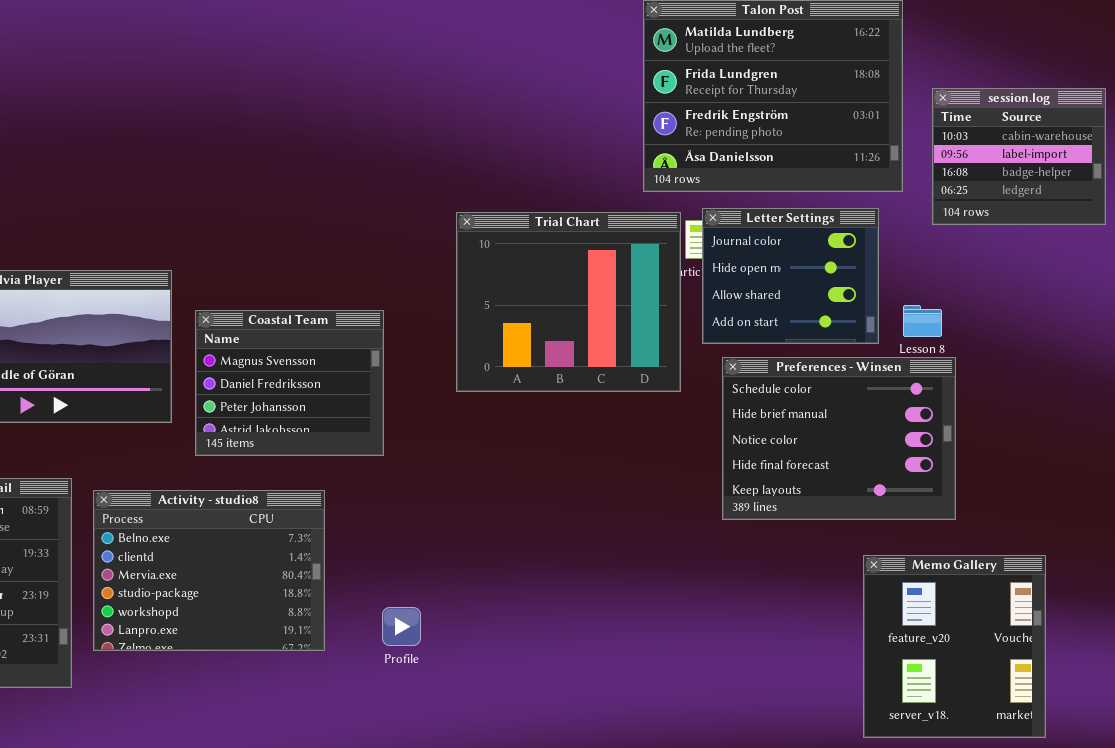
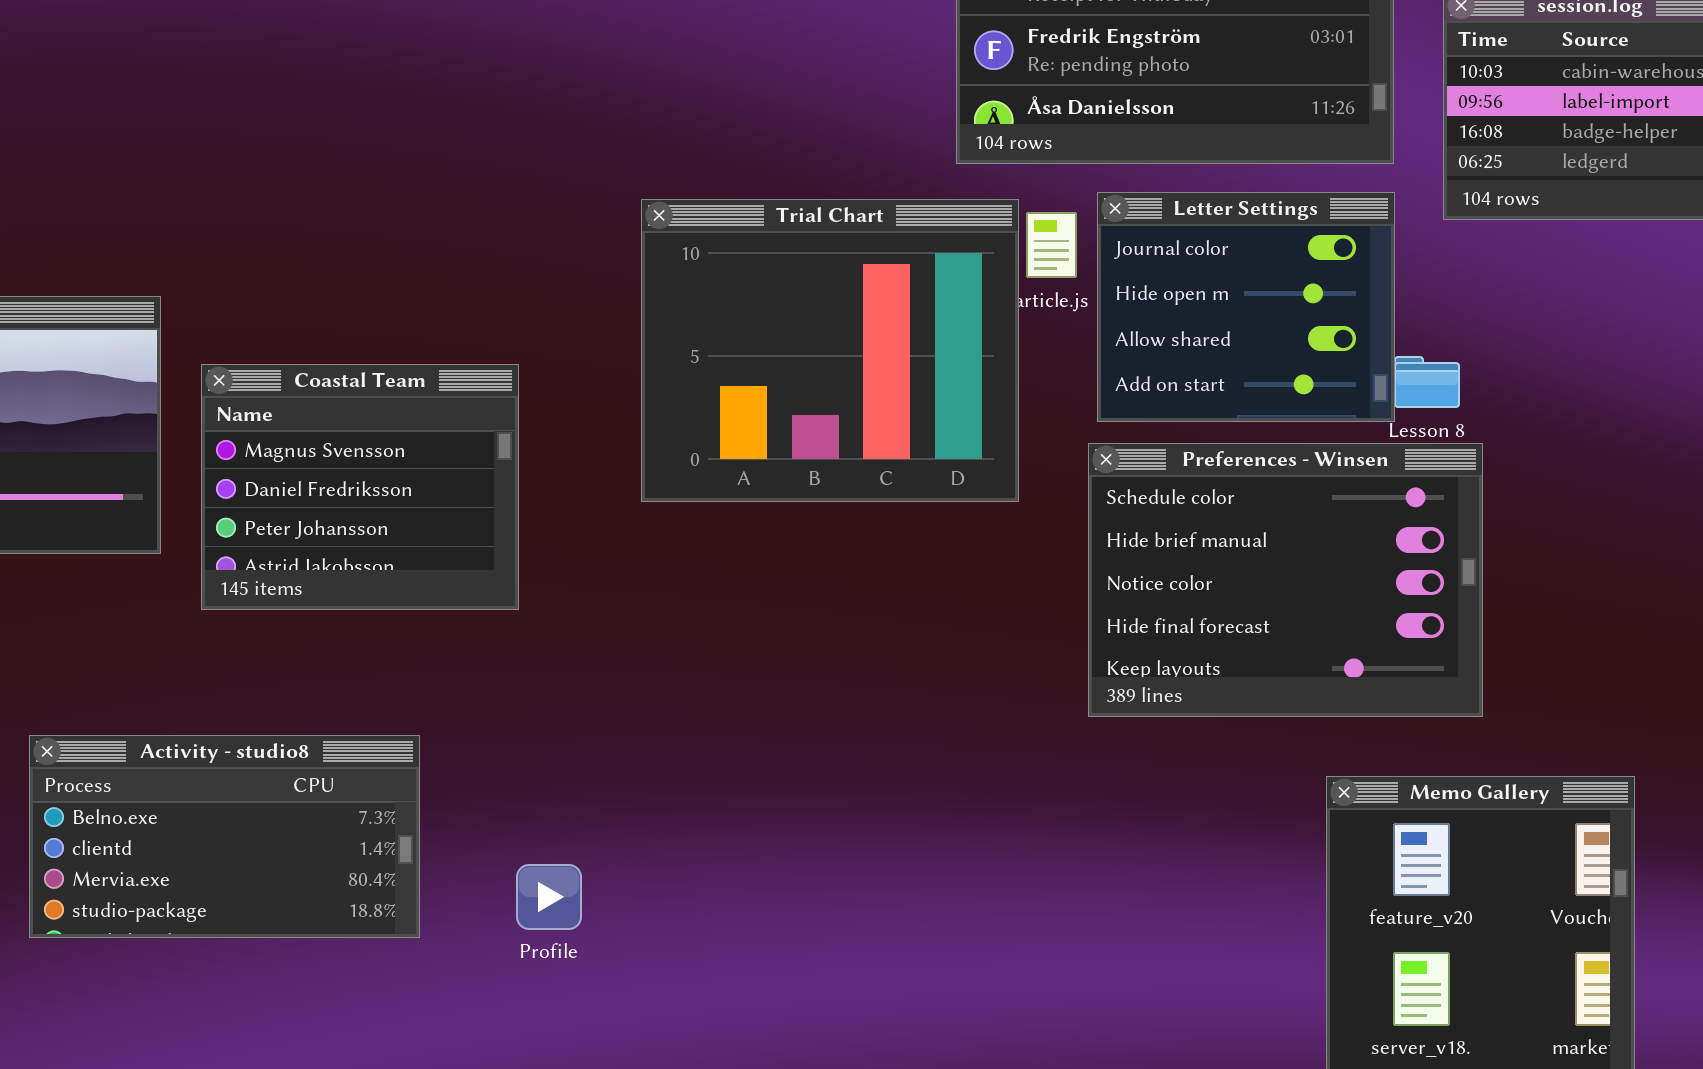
Letter Settings: [702,208,879,344] -> [1097,192,1395,422], moved
Activity - studio8: [93,490,325,651] -> [29,735,420,938], resized

